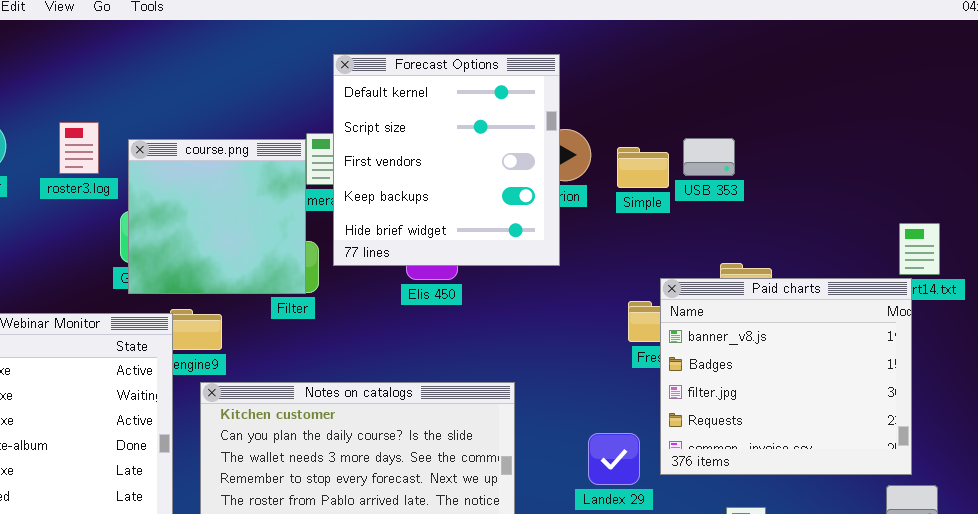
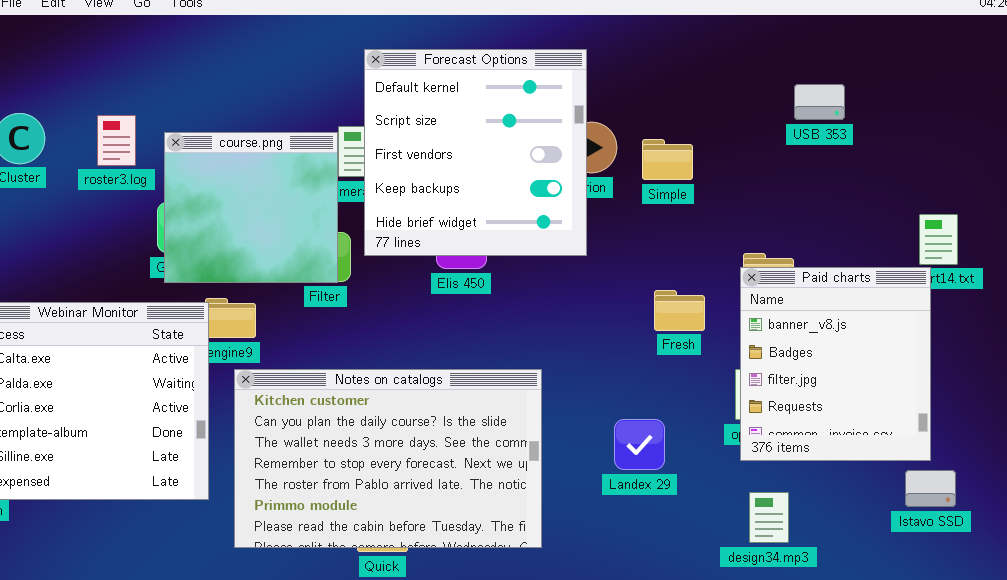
USB 353: [683,138,735,176] -> [794,84,845,120], moved
Paid charts: [660,278,912,475] -> [740,267,931,461], resized

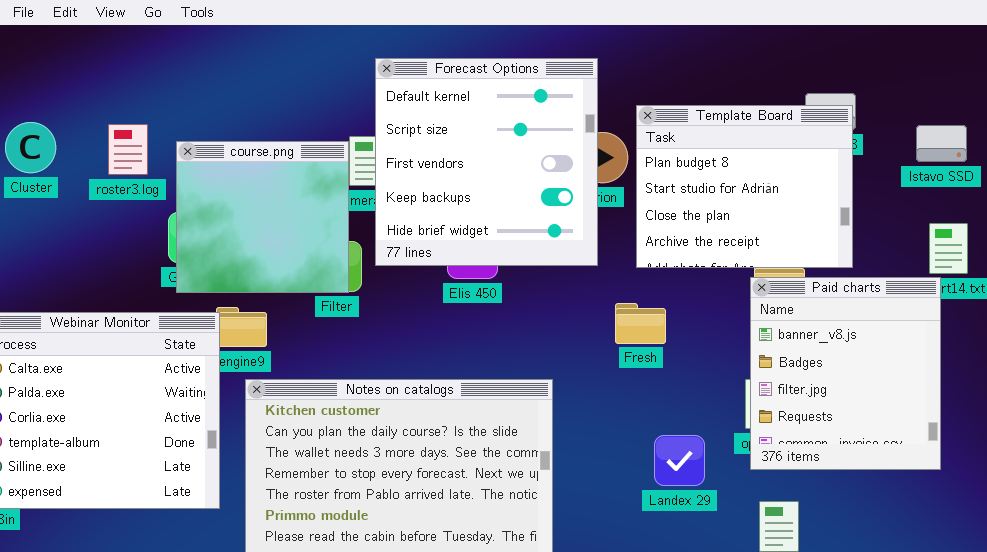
Template Board: none -> [636,105,853,268], opened
Fresh: [654,290,705,331] -> [615,303,666,344], moved
Landex 29: [614,419,665,470] -> [654,435,705,486], moved
Istavo SSD: [905,470,956,507] -> [916,125,967,162], moved

